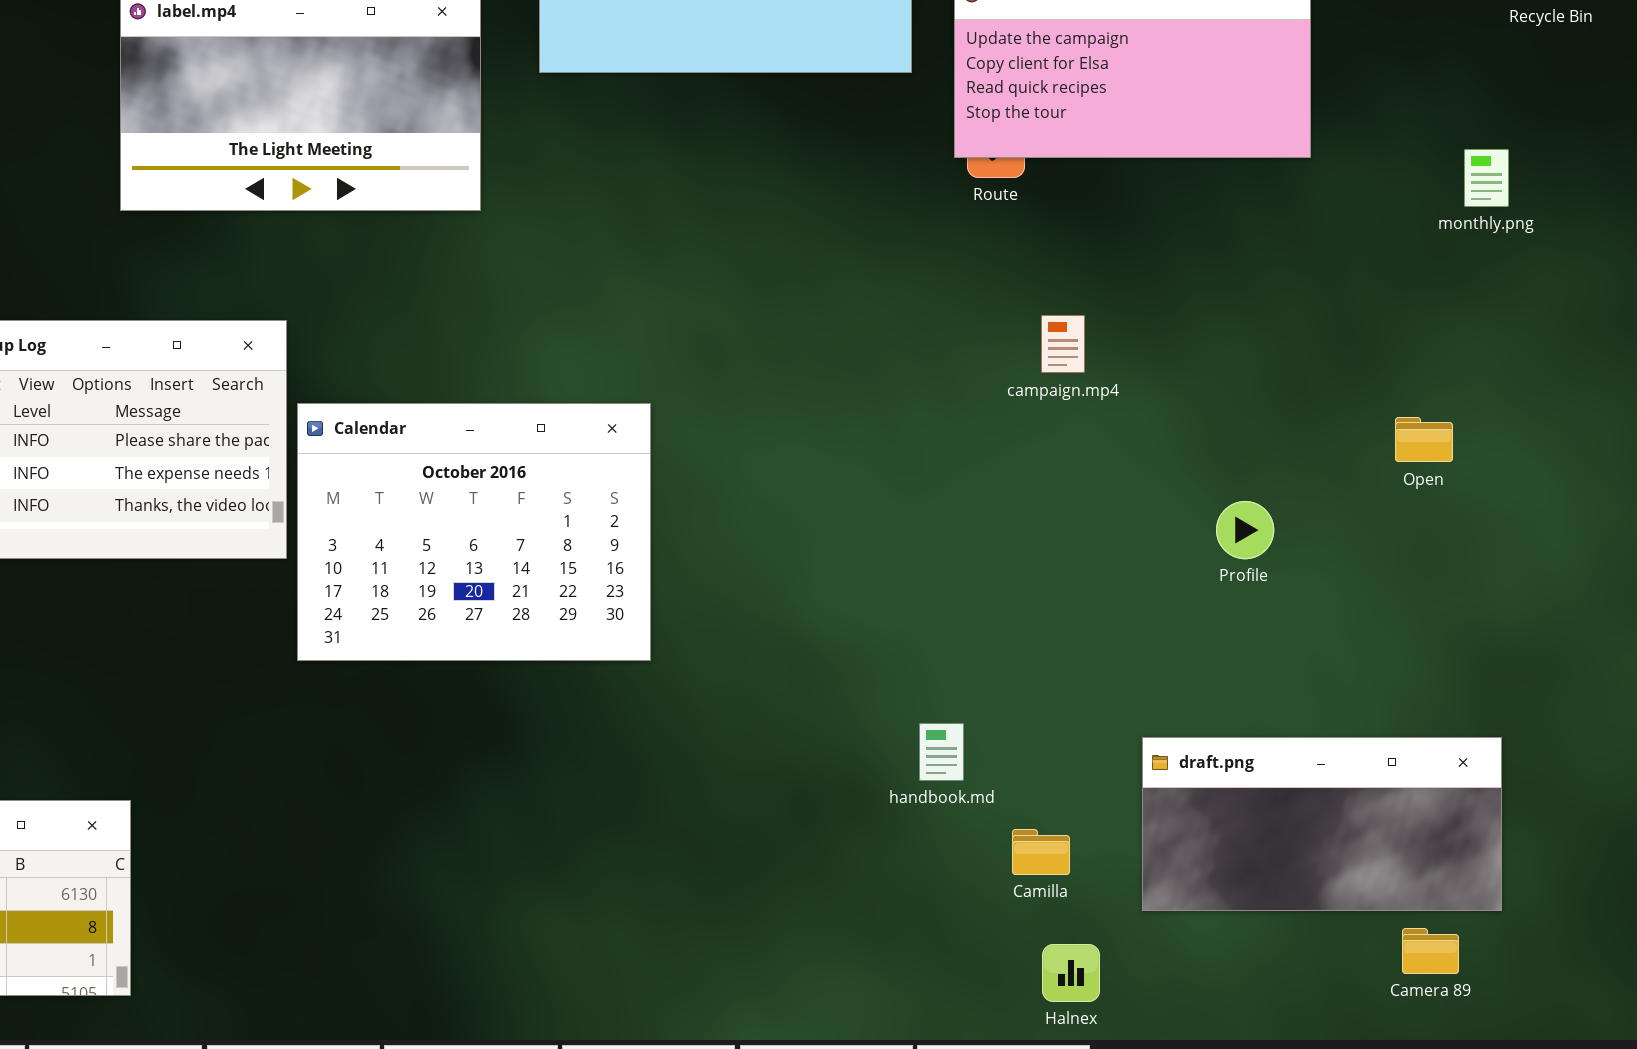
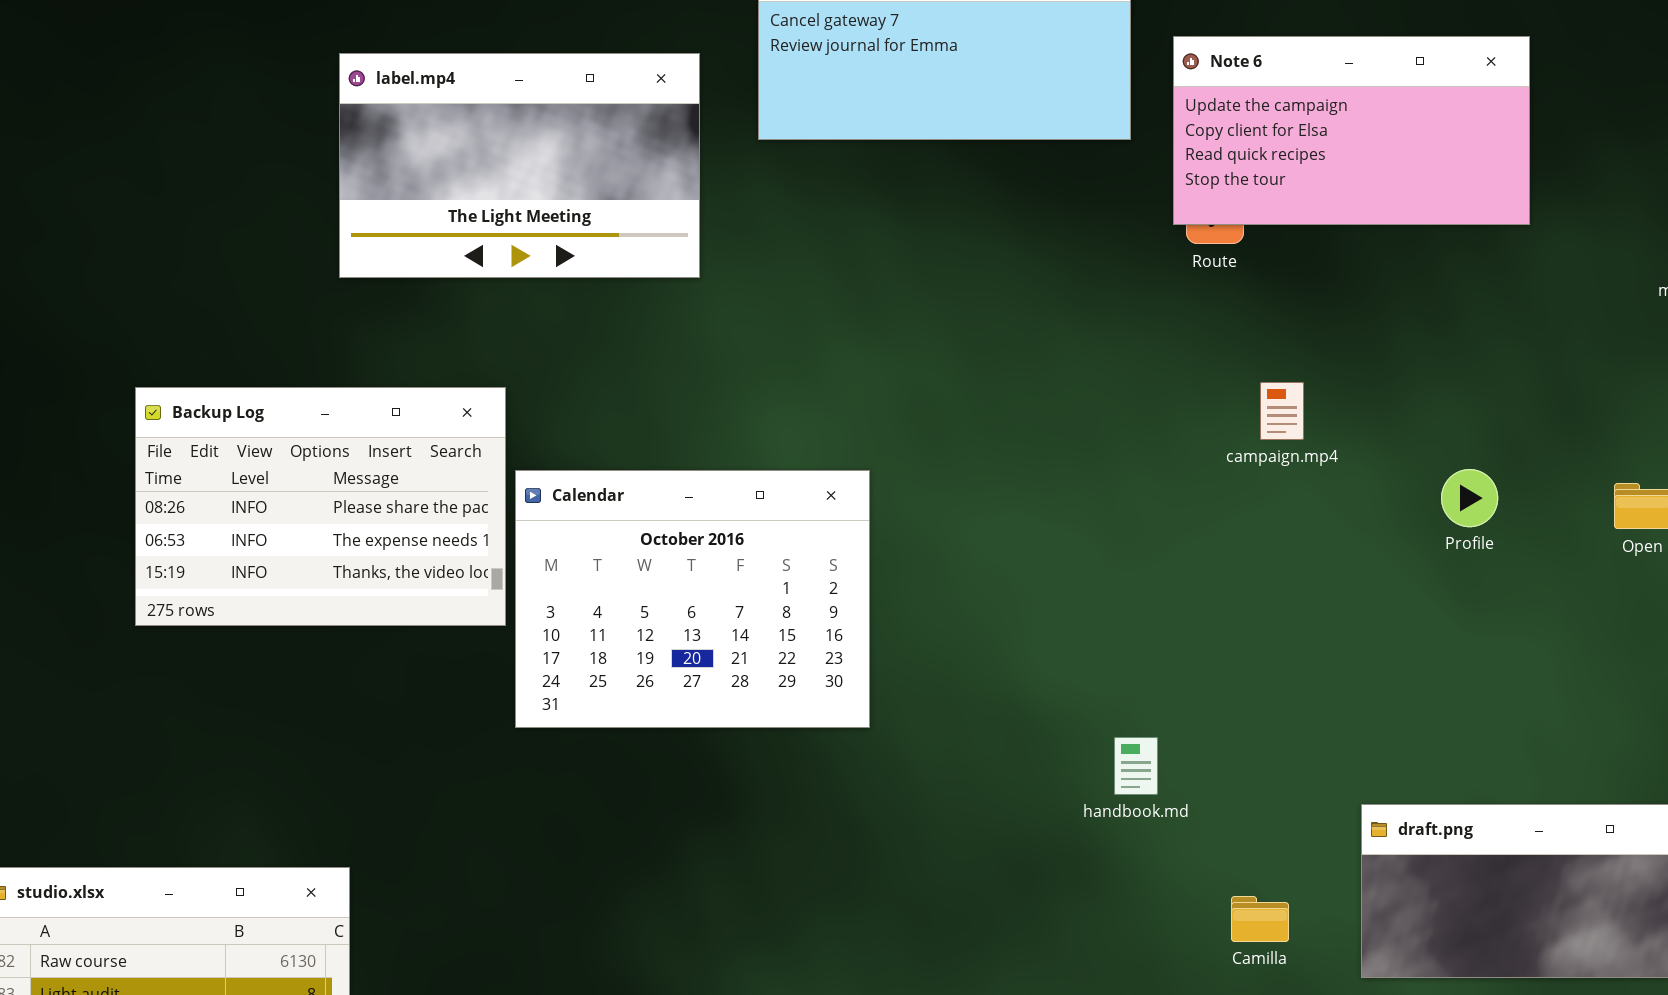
Profile: [1216,501,1274,559] -> [1441,469,1498,527], moved
handbook.md: [919,723,964,781] -> [1114,737,1158,795], moved

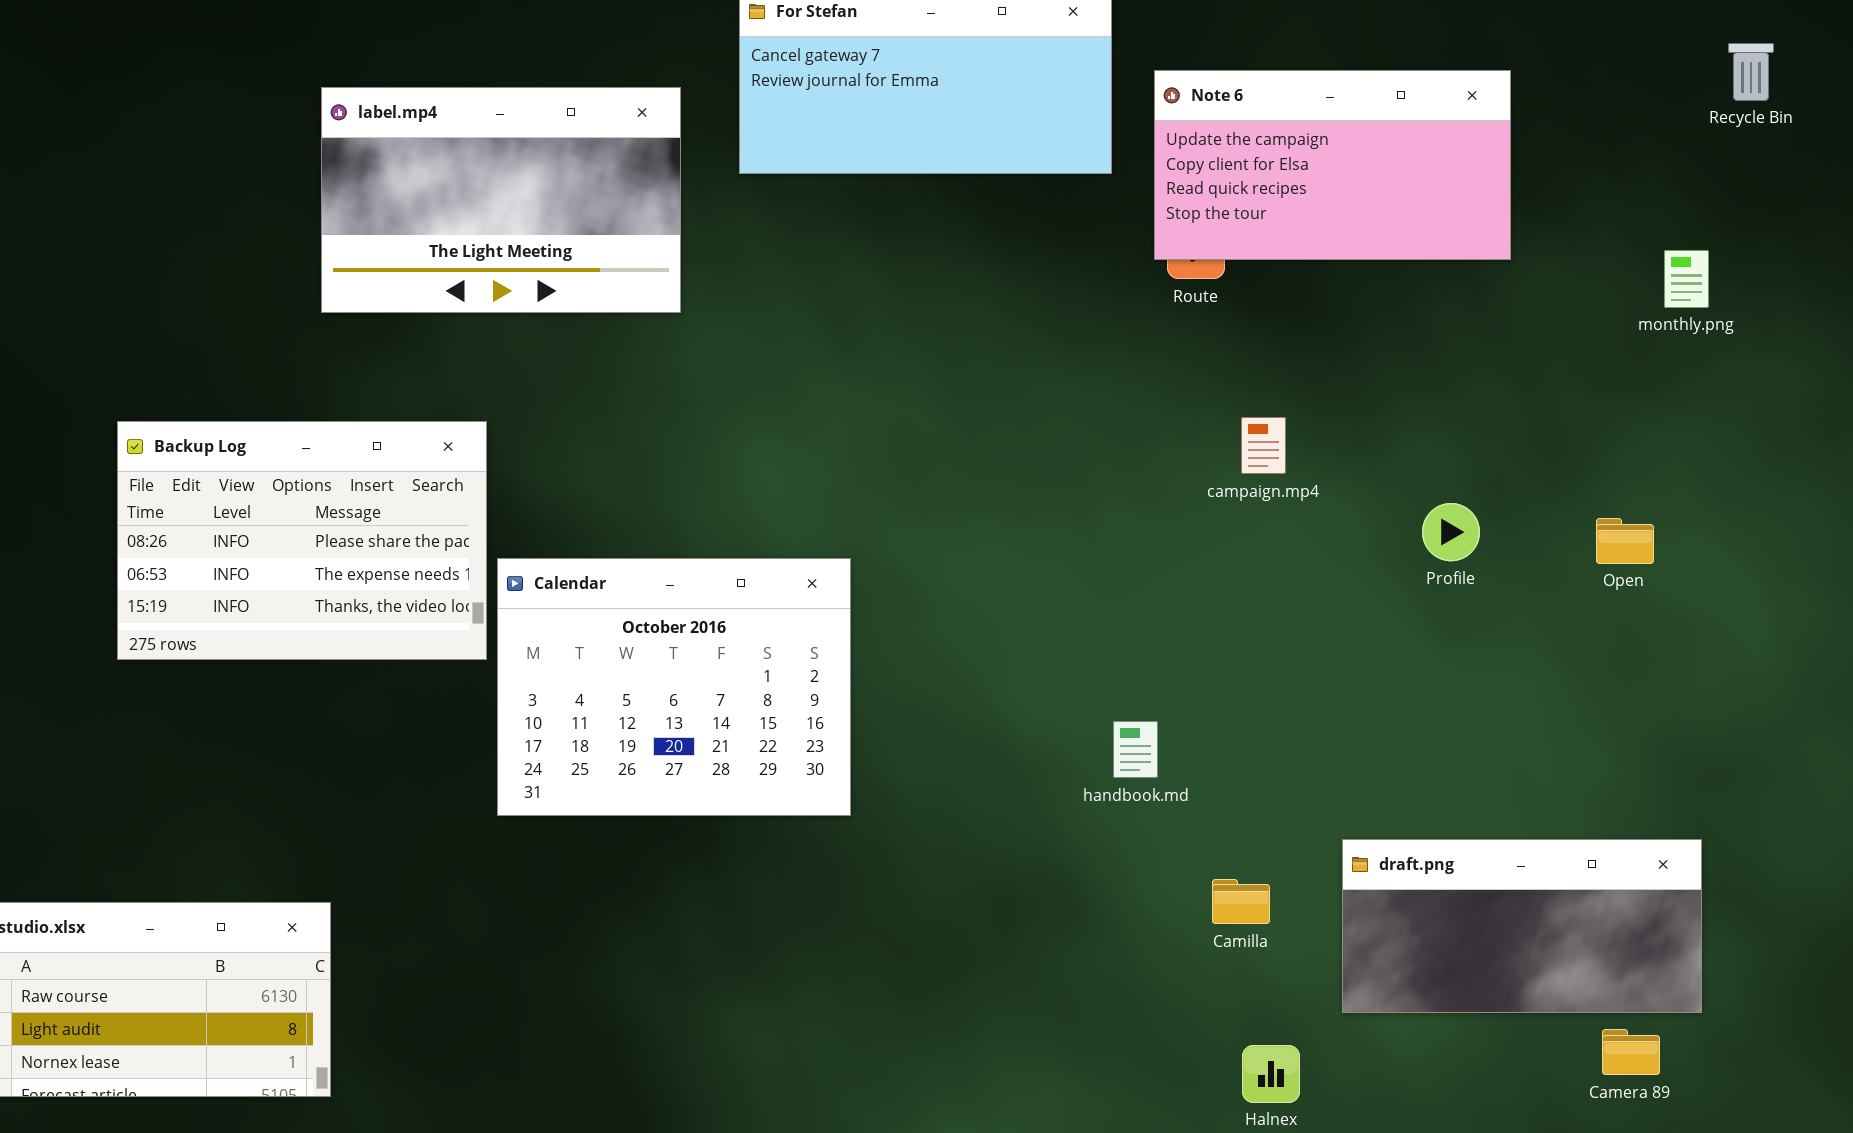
Calendar: [515,470,870,728] -> [497,558,851,816], moved
handbook.md: [1114,737,1158,795] -> [1113,721,1158,778], moved
Camilla: [1231,896,1289,942] -> [1212,879,1270,924], moved

